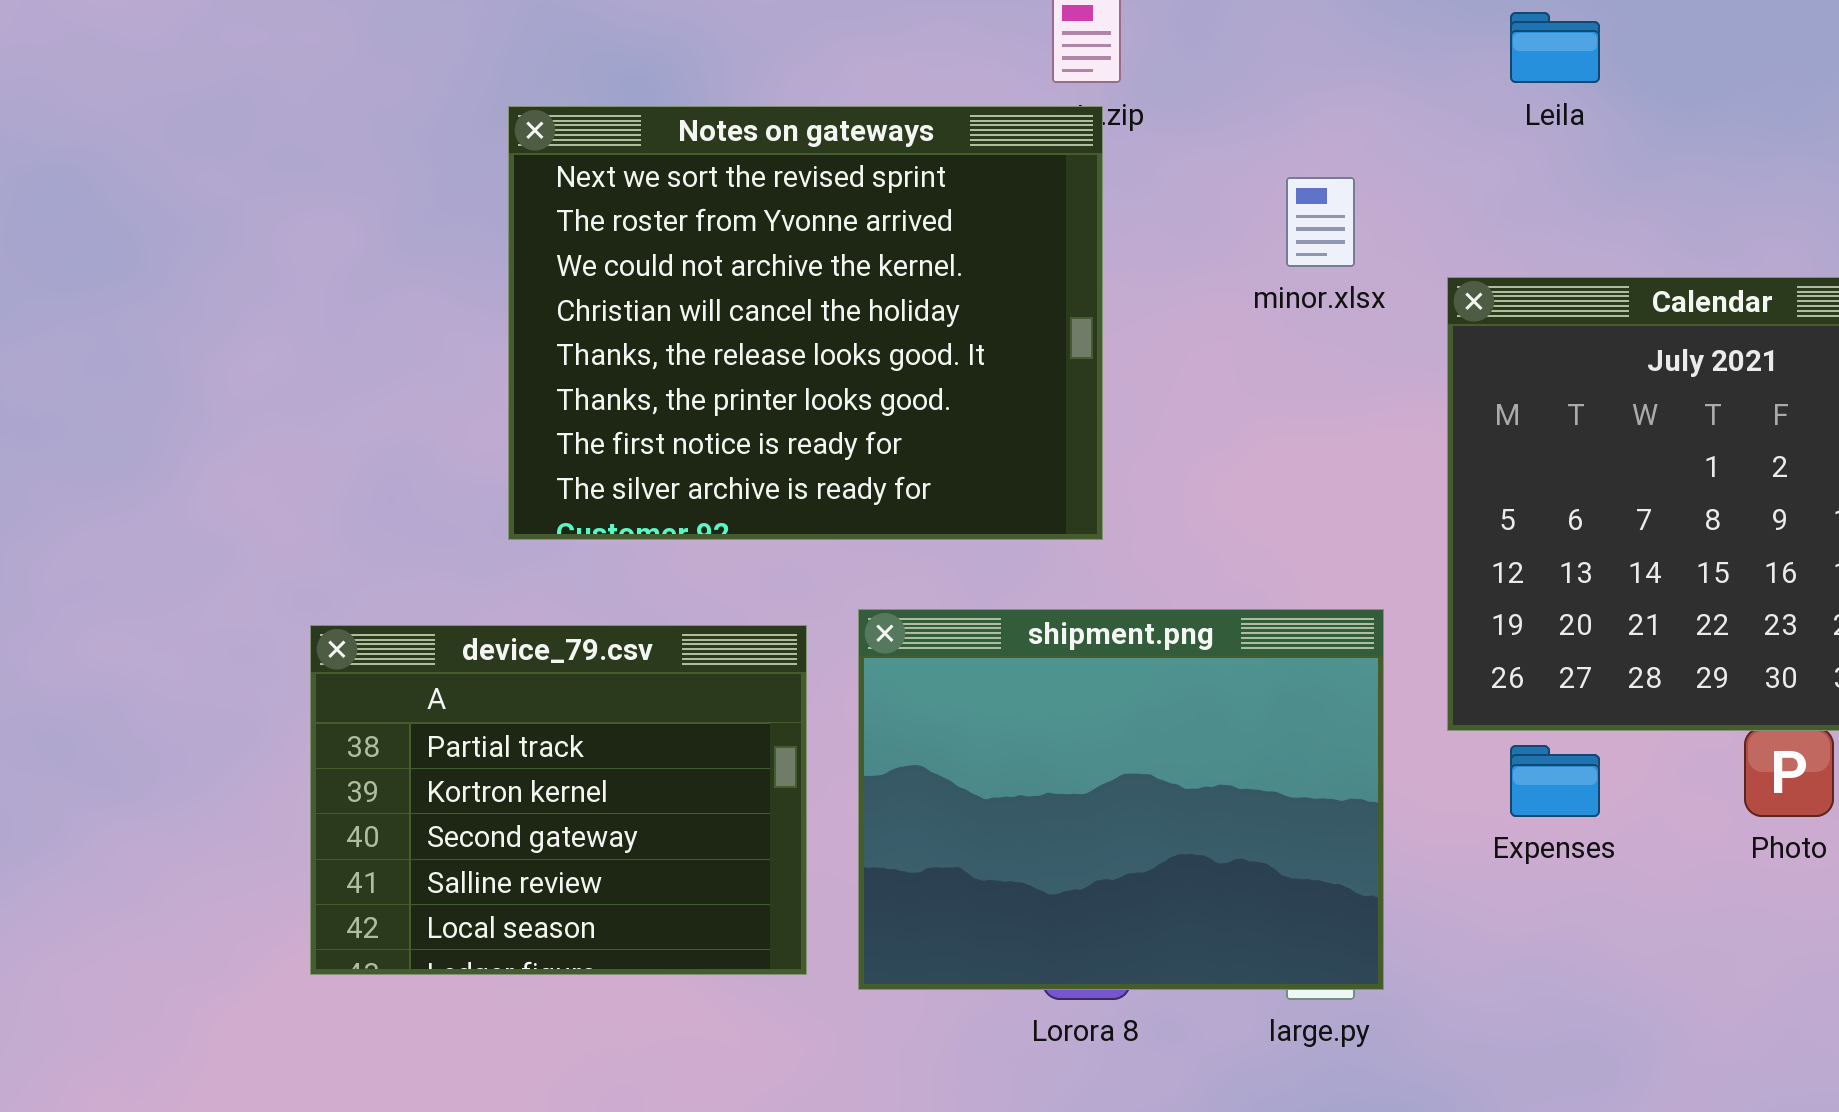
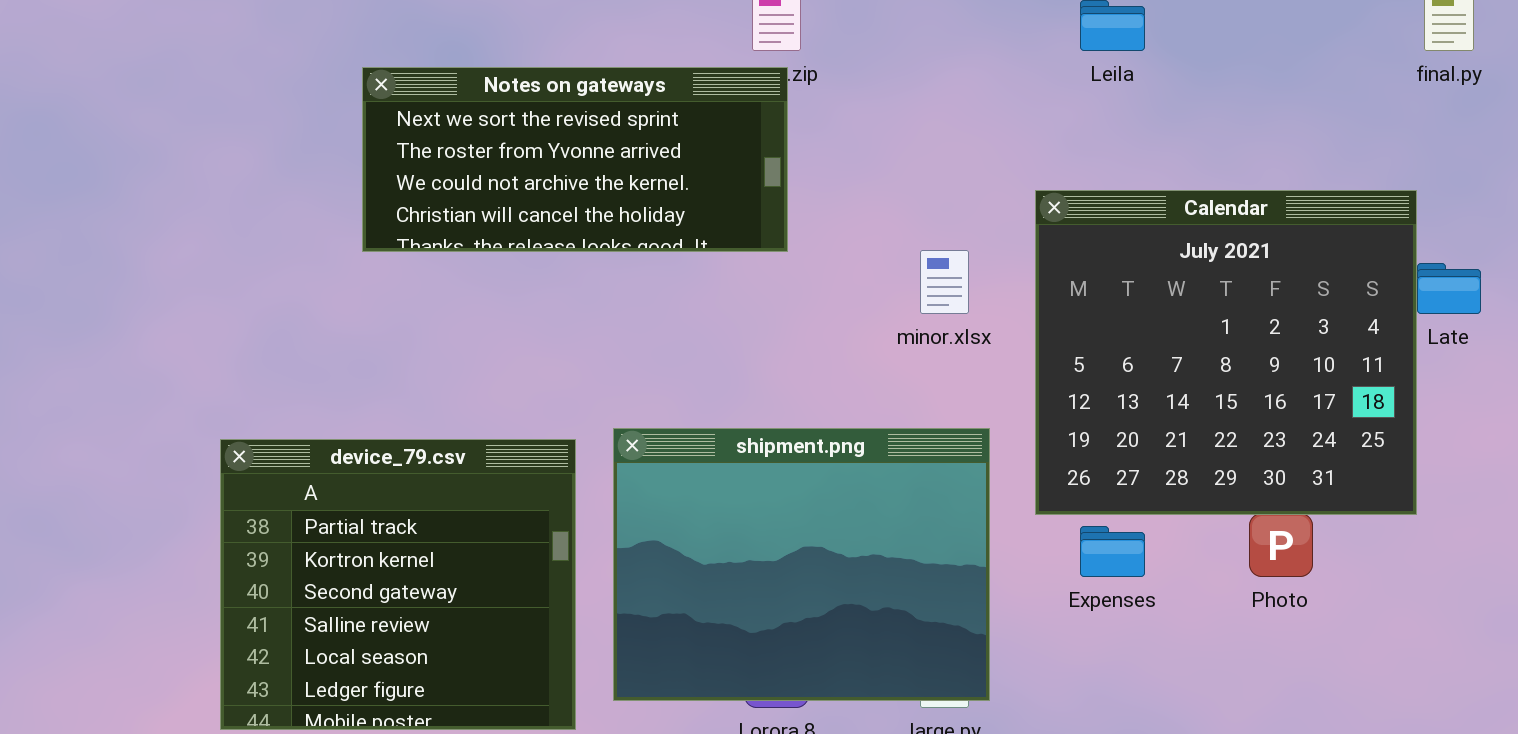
Notes on gateways: [508,106,1103,540] -> [362,67,788,252], resized
minor.xlsx: [1286,177,1355,267] -> [920,250,969,314], moved
device_79.csv: [310,625,807,975] -> [220,439,576,730], resized

